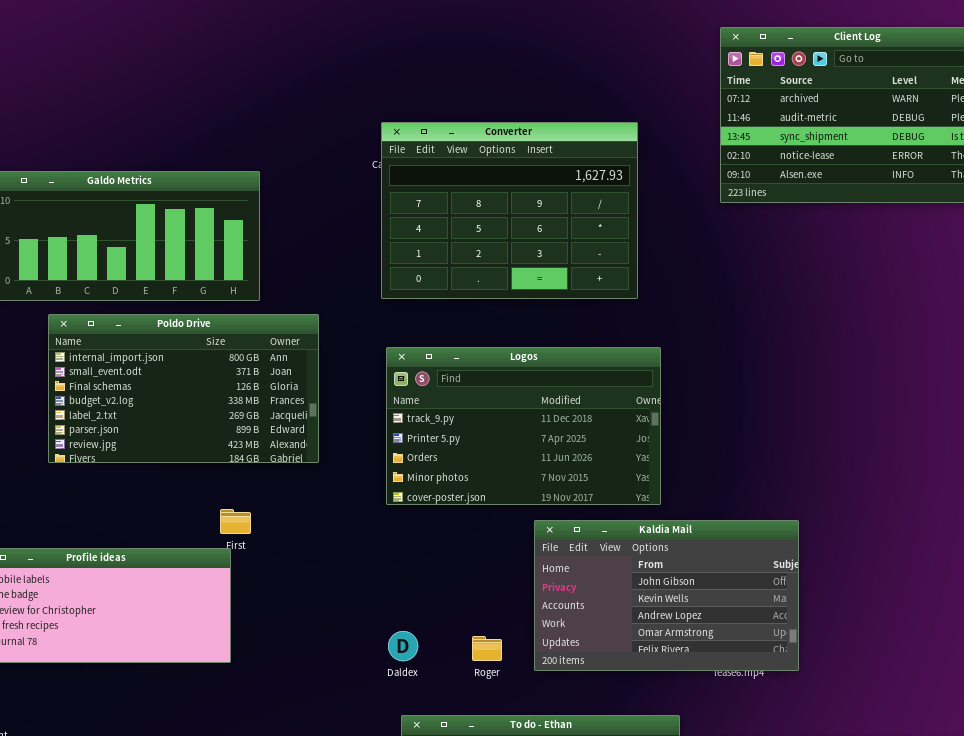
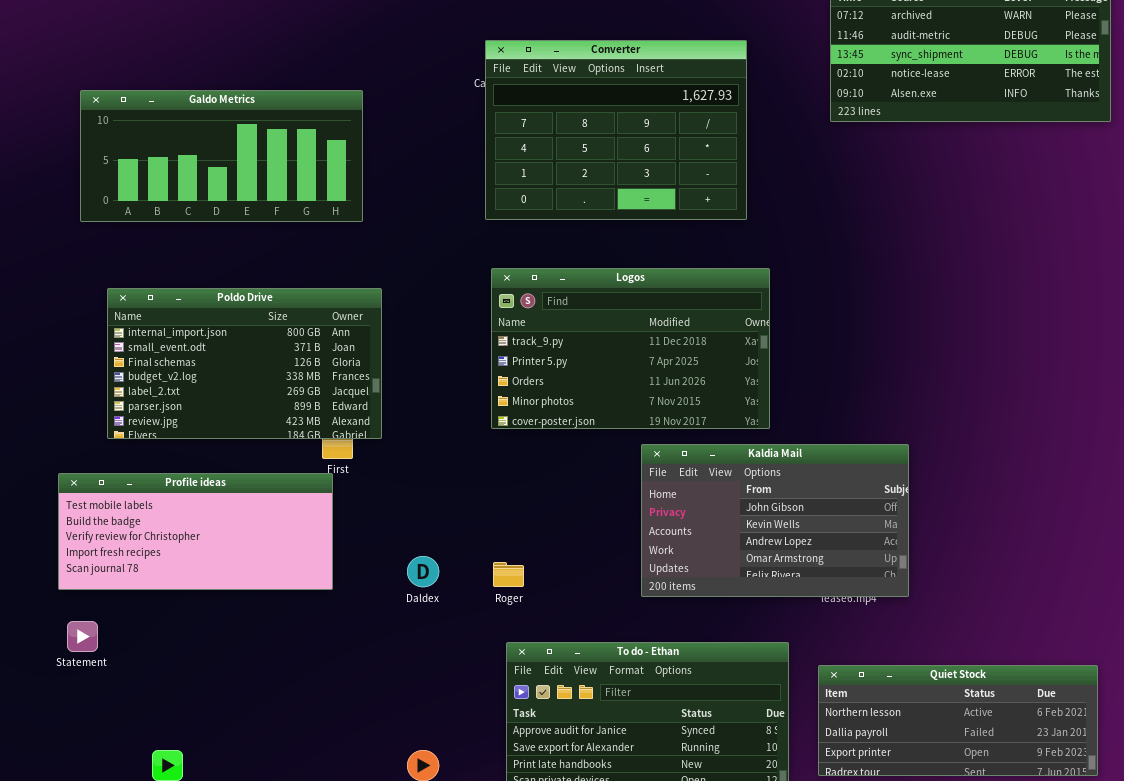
Poldo Drive: [48,314,319,463] -> [107,288,382,439], moved
Daldex: [388,631,418,661] -> [407,556,439,587], moved
Roger: [472,636,502,661] -> [493,562,524,587], moved

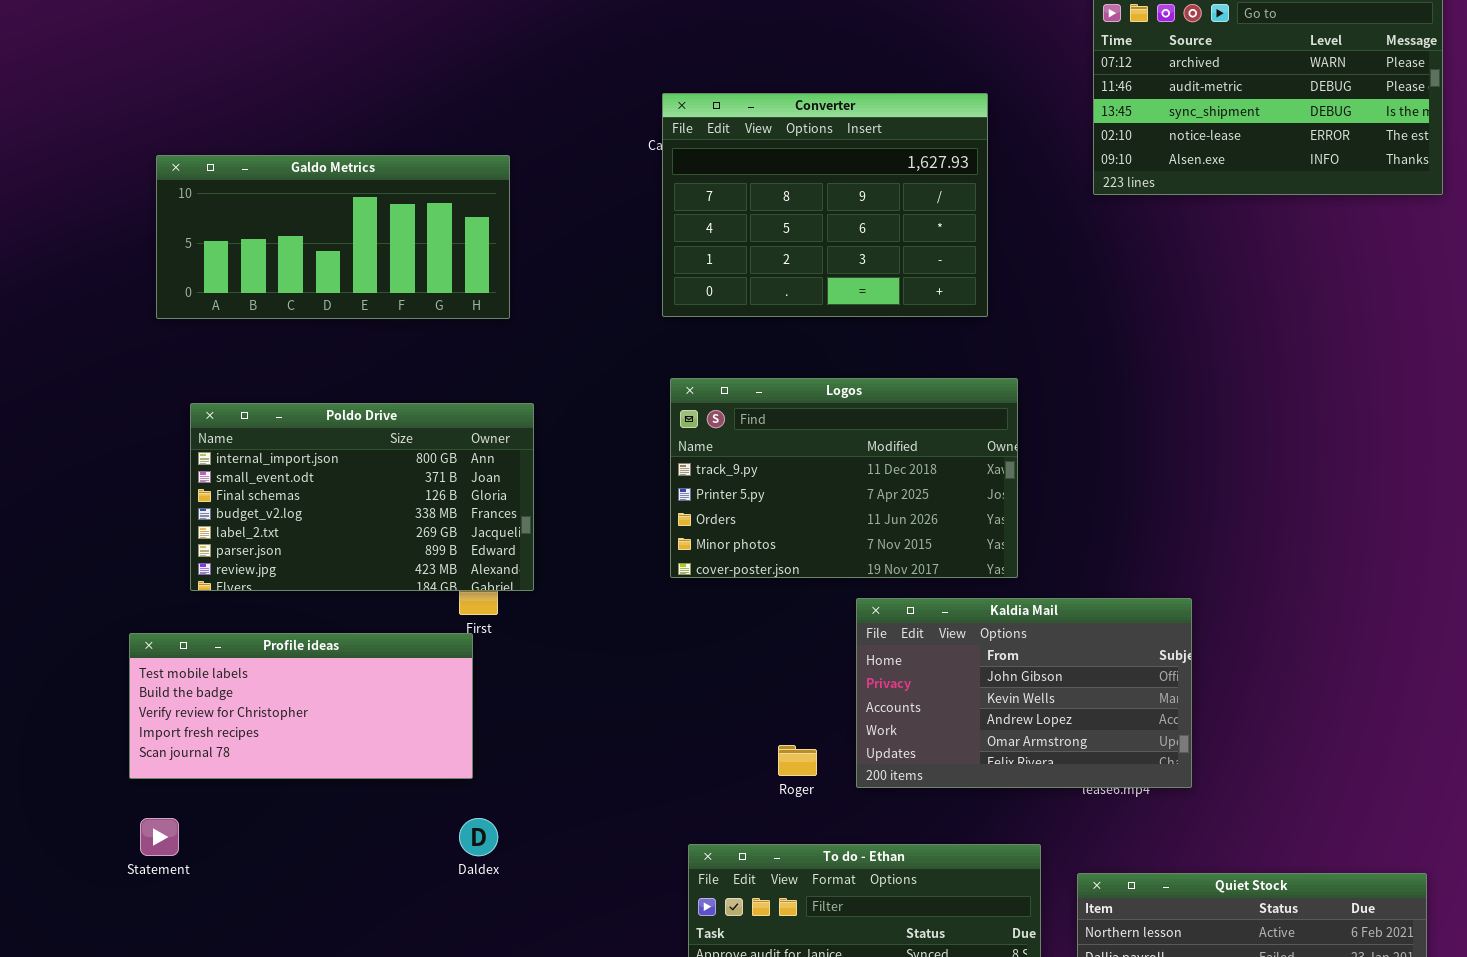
Daldex: [407,556,439,587] -> [459,818,498,856], moved
Roger: [493,562,524,587] -> [778,745,817,776], moved

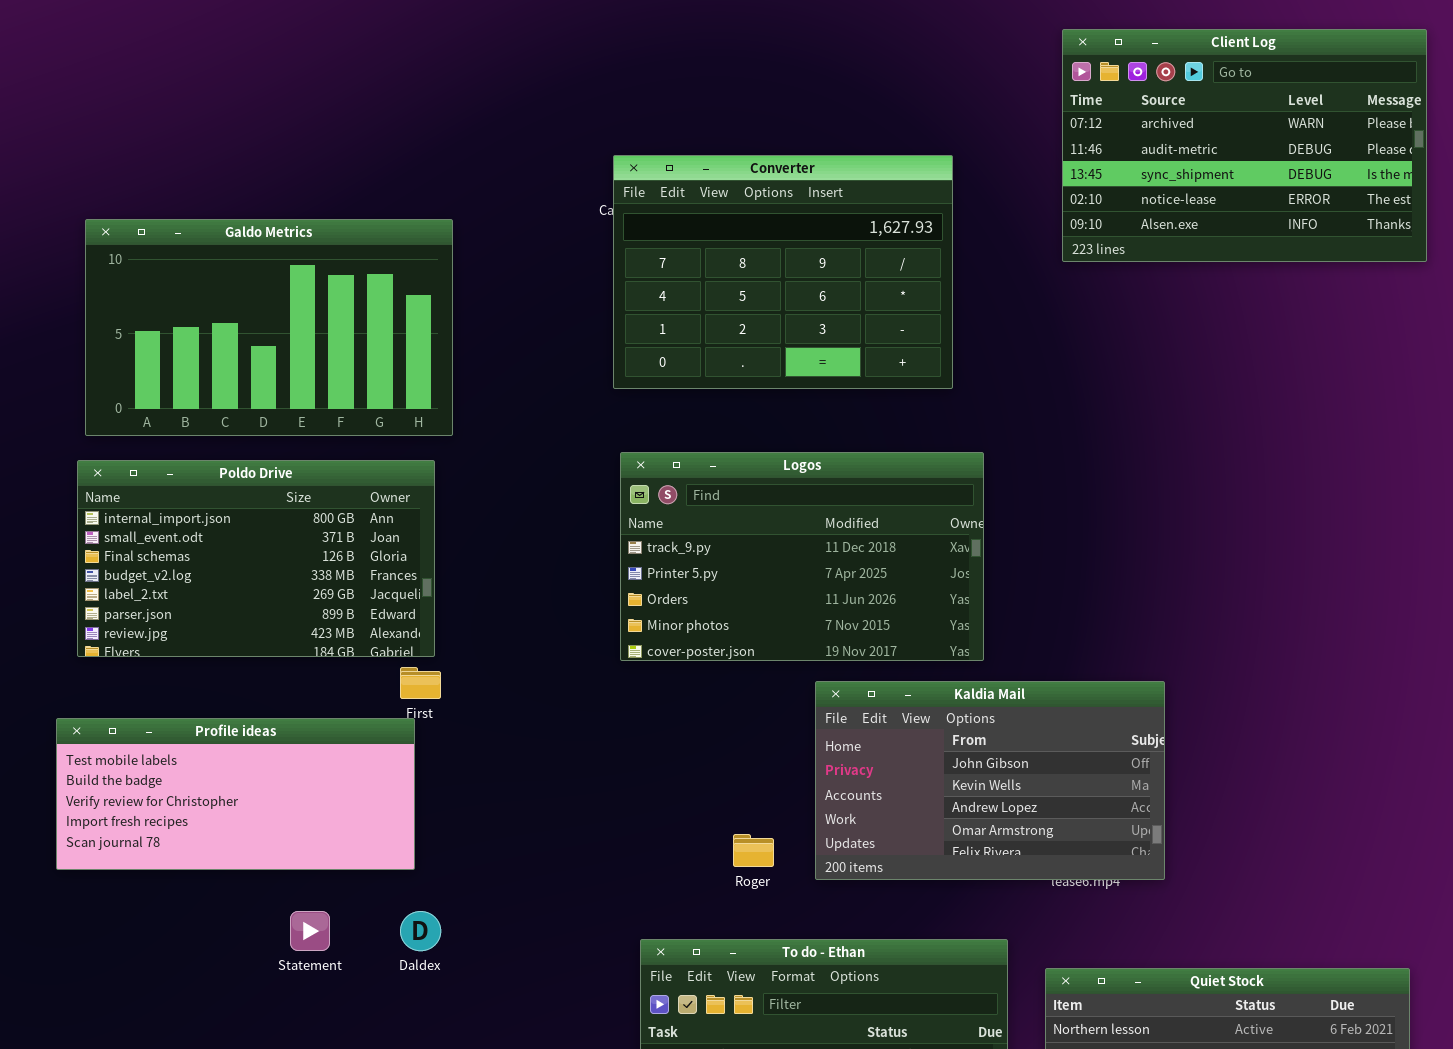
Galdo Metrics: [156,155,510,319] -> [85,219,453,436], resized
Poldo Drive: [190,403,534,591] -> [77,460,435,657], moved
Statement: [140,818,179,856] -> [290,911,330,951], moved

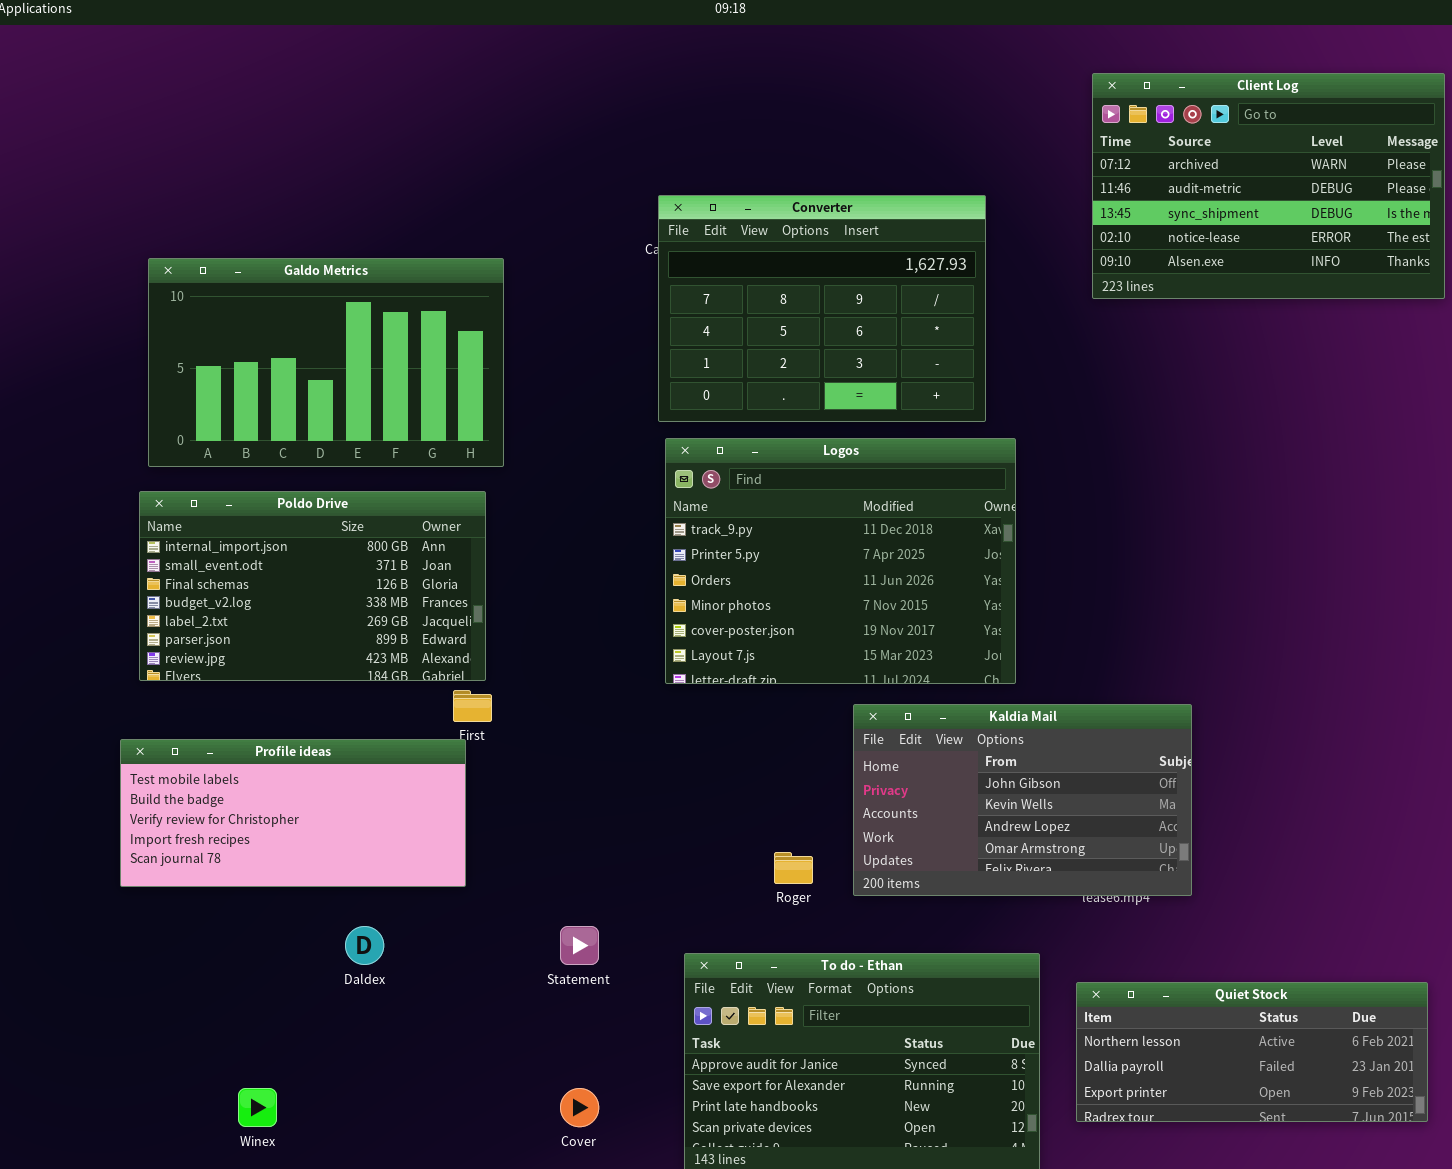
Logos: [620,452,984,661] -> [665,438,1016,684], resized
Statement: [290,911,330,951] -> [560,926,599,965], moved
Daldex: [400,911,441,951] -> [345,926,384,965], moved

